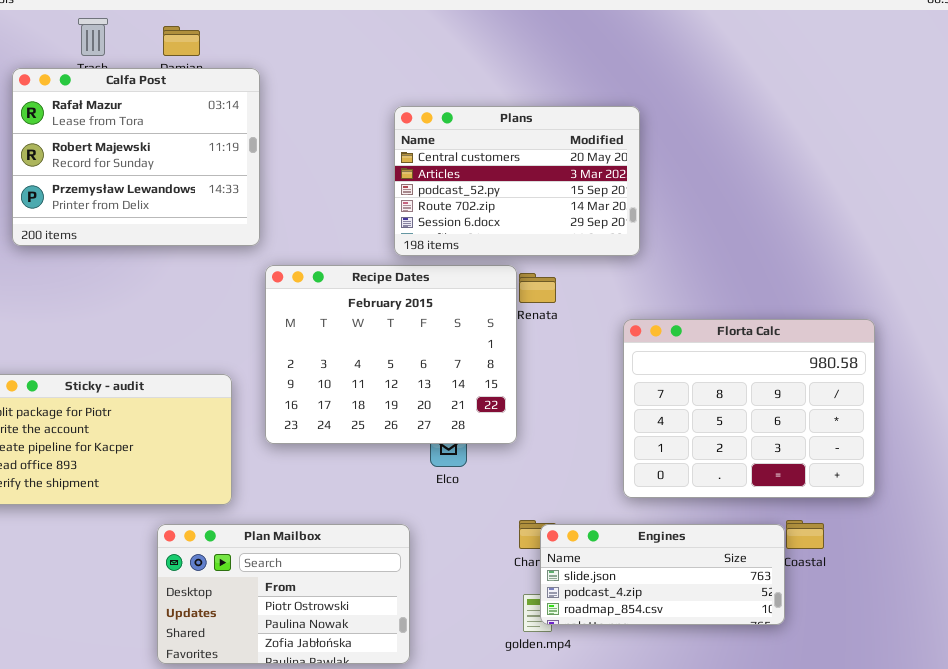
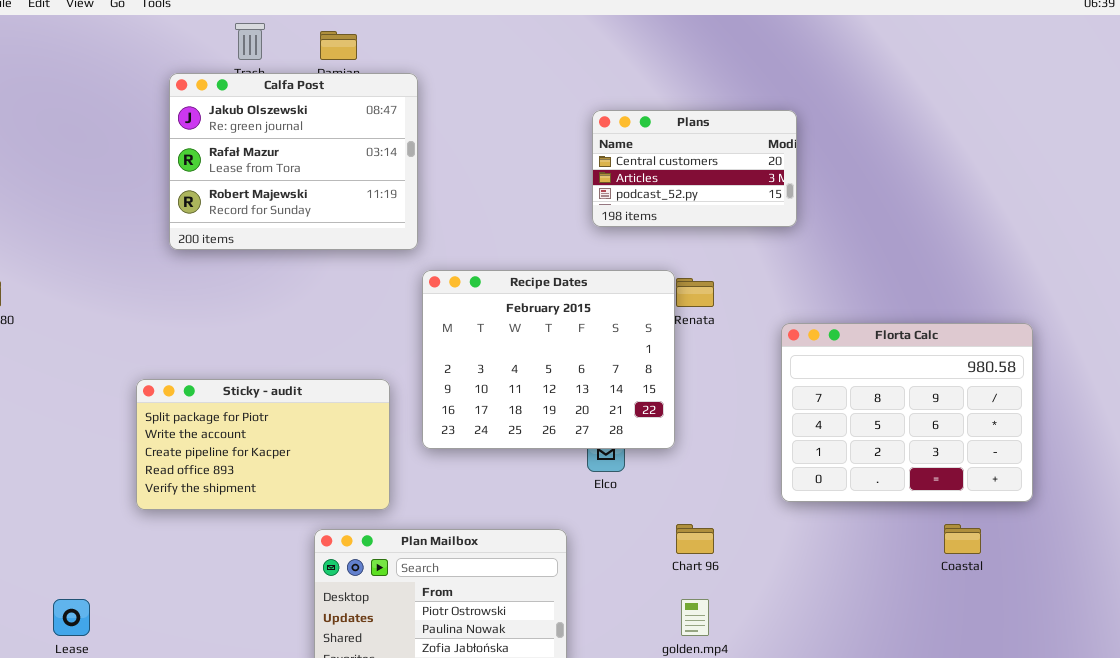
Calfa Post: [12,68,260,246] -> [169,73,418,250], scrolled up 1 row
Plans: [394,106,640,256] -> [592,110,797,227], resized
Engines: [540,524,785,625] -> none, closed

